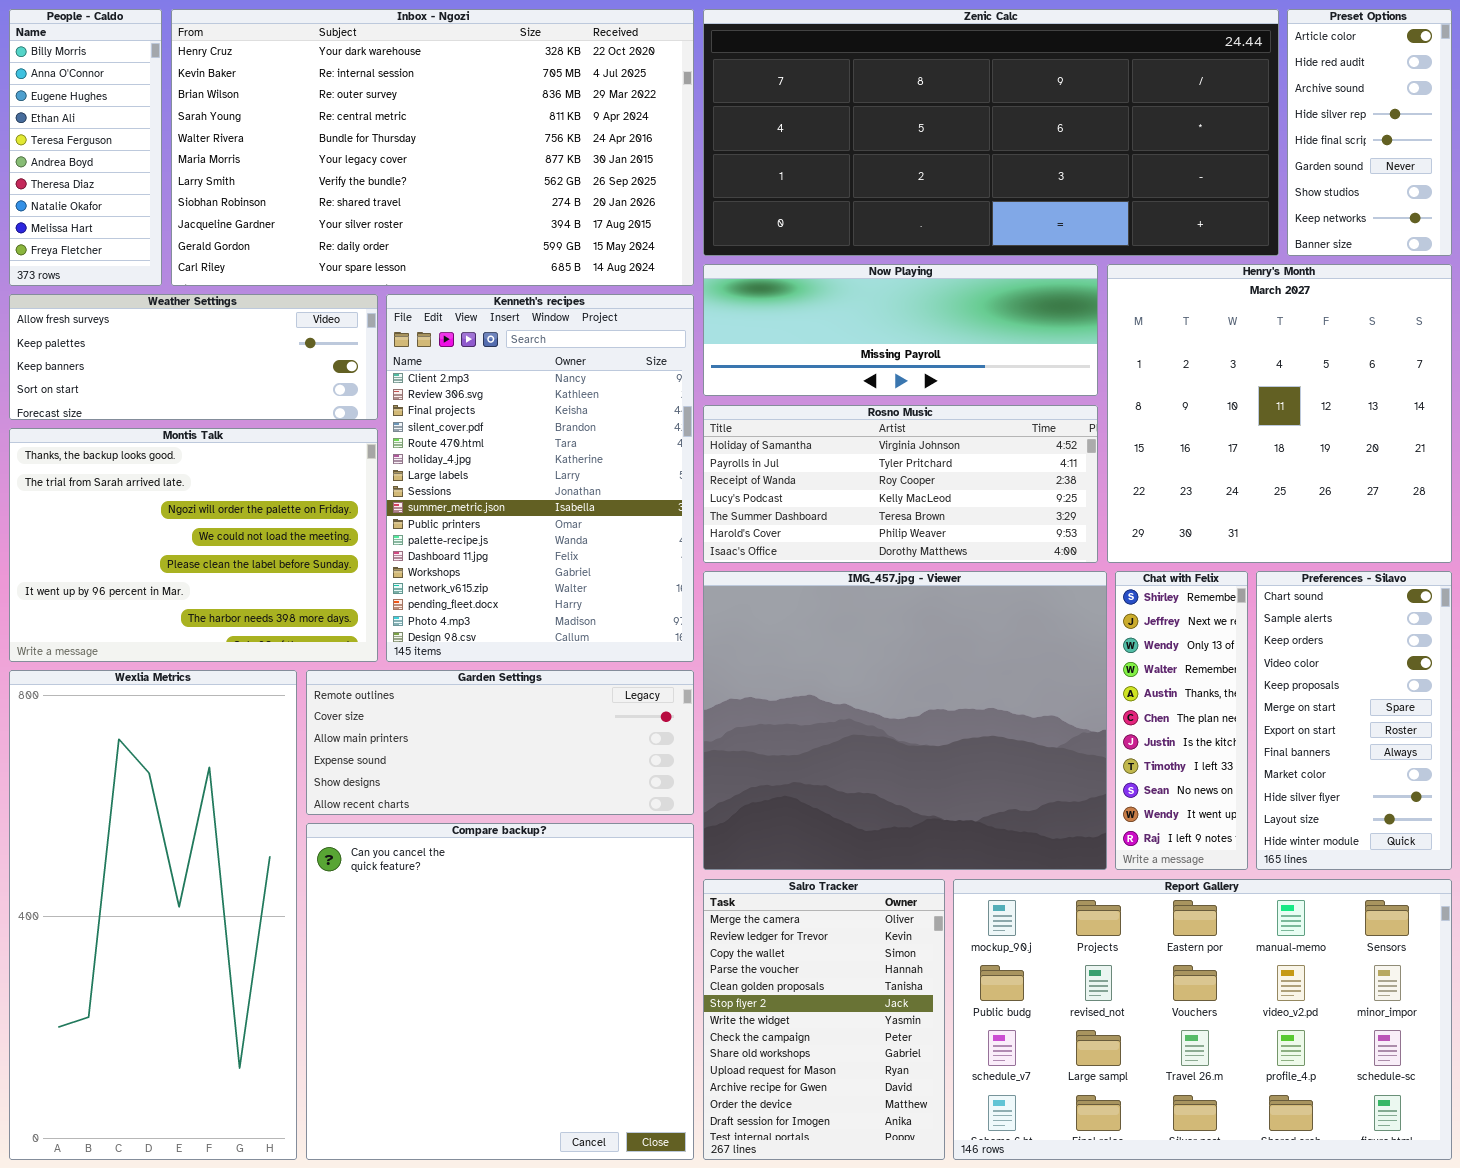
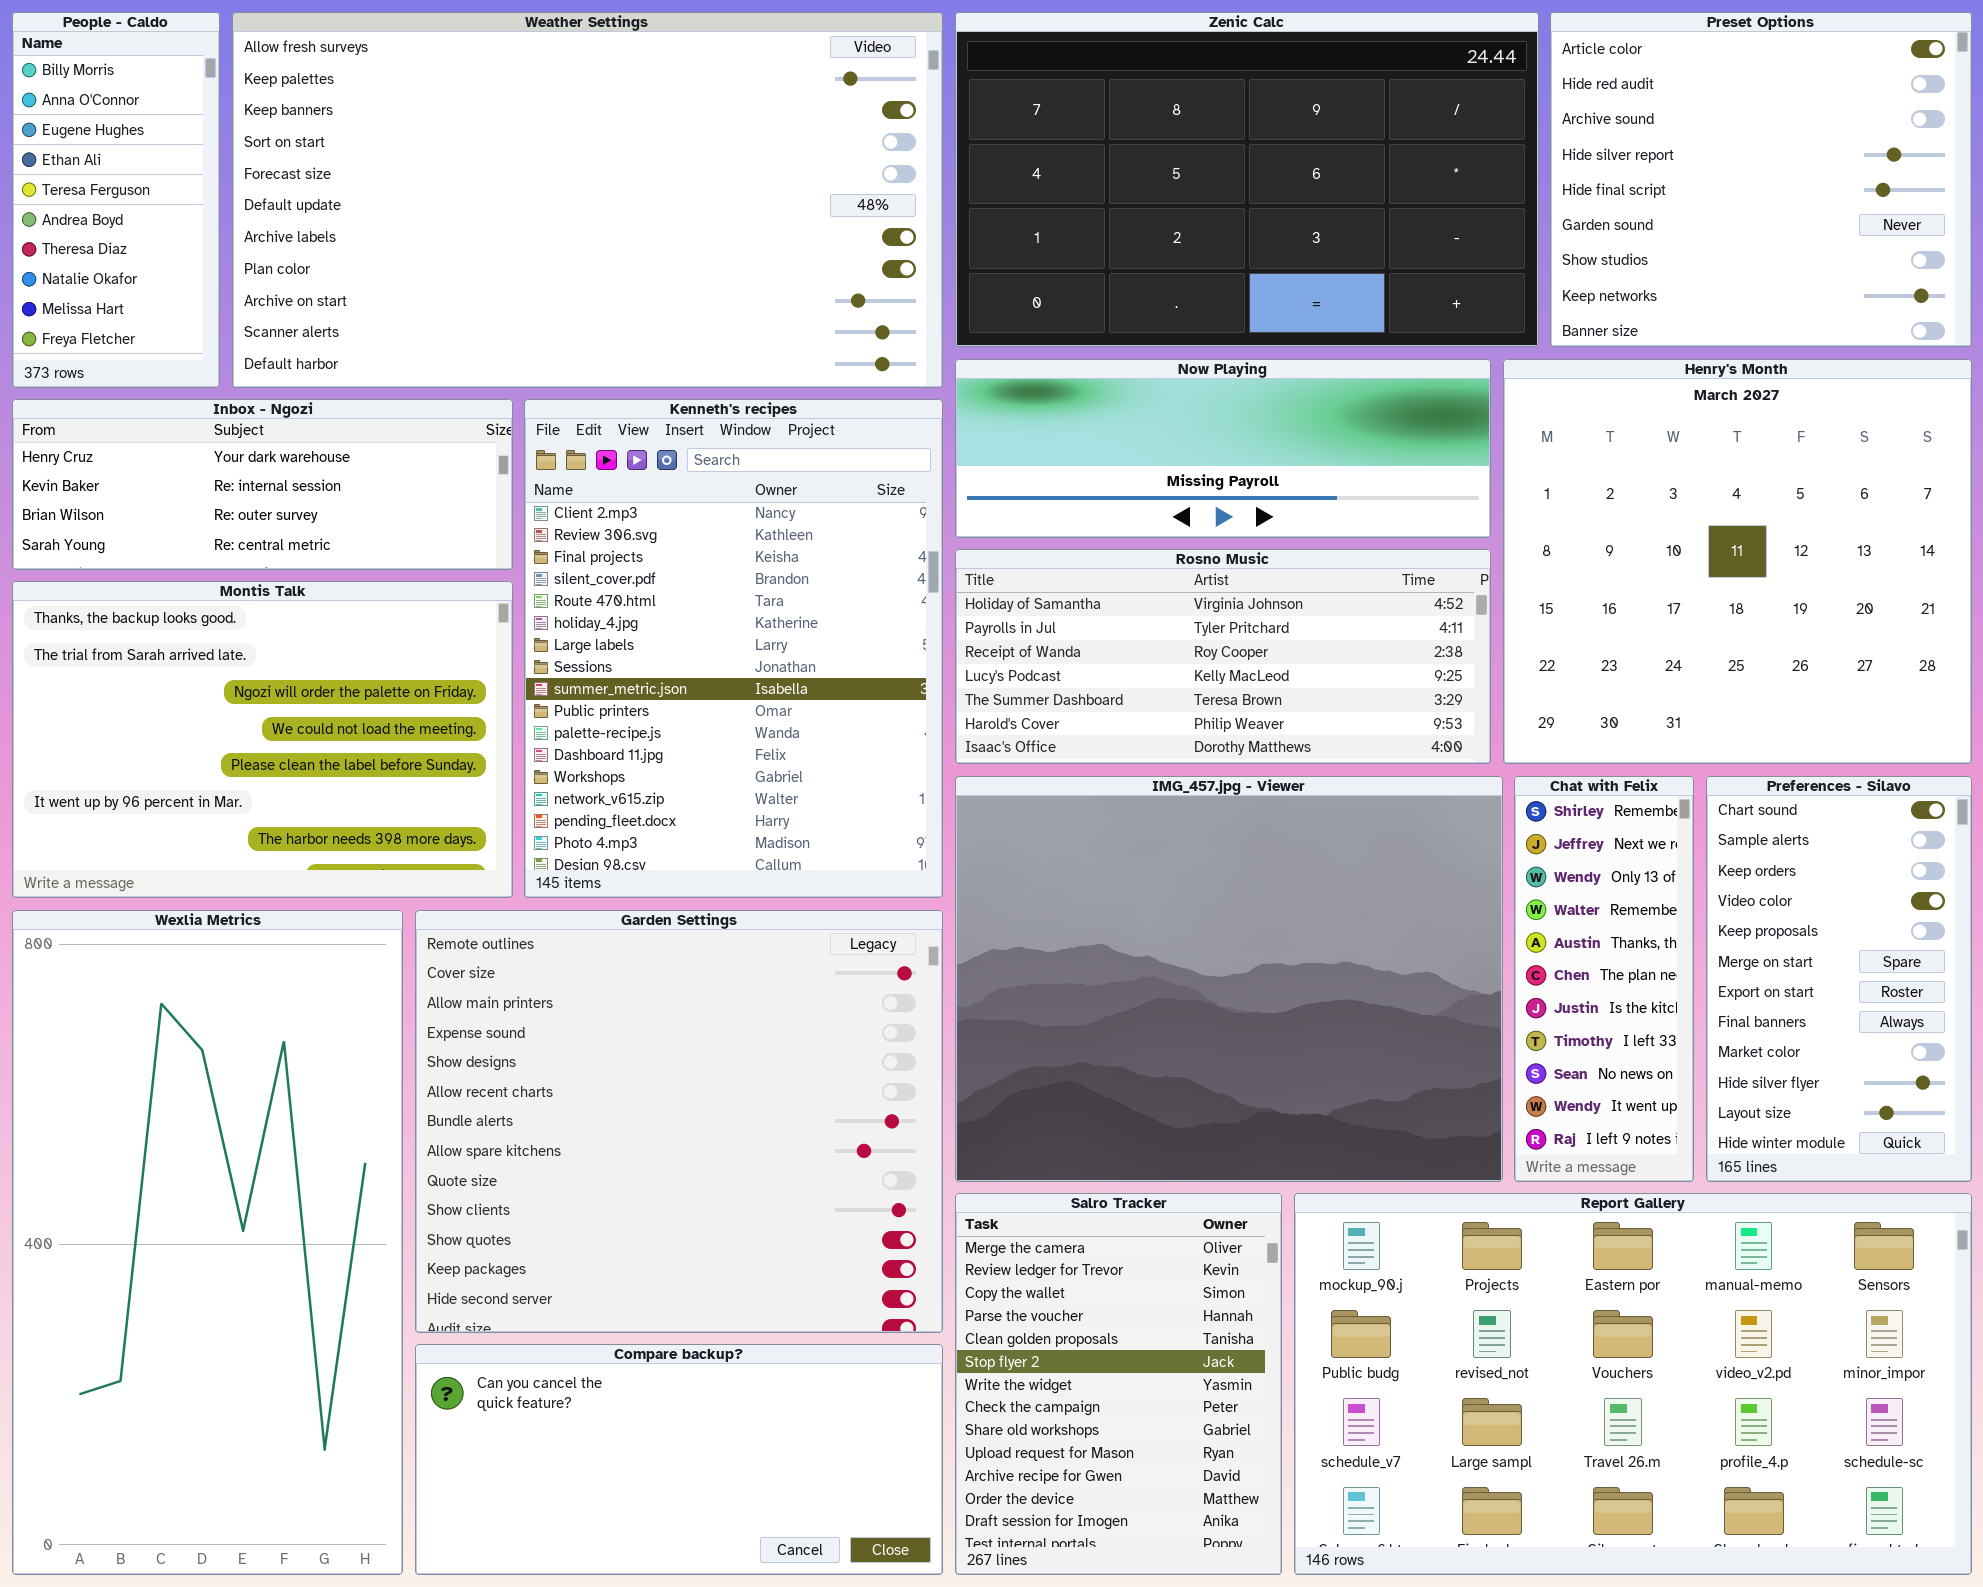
Inbox - Ngozi: [171,9,694,286] -> [12,399,513,570], moved, resized
Zenic Calc: [703,9,1279,256] -> [955,12,1539,347], resized
Preset Options: [1287,9,1452,256] -> [1550,12,1972,347], resized
Weather Settings: [9,294,378,420] -> [232,12,943,388], moved, resized
Garden Settings: [306,670,694,815] -> [415,910,943,1333], resized
Compare backup?: [306,823,694,1160] -> [415,1344,943,1575], resized

